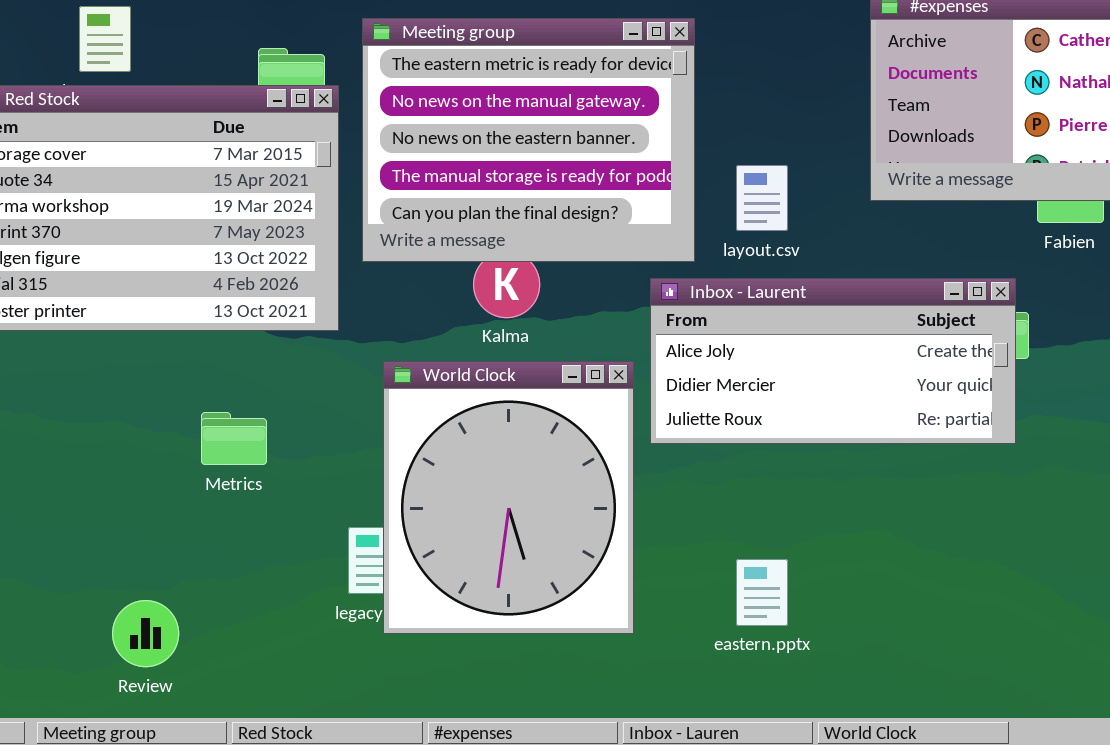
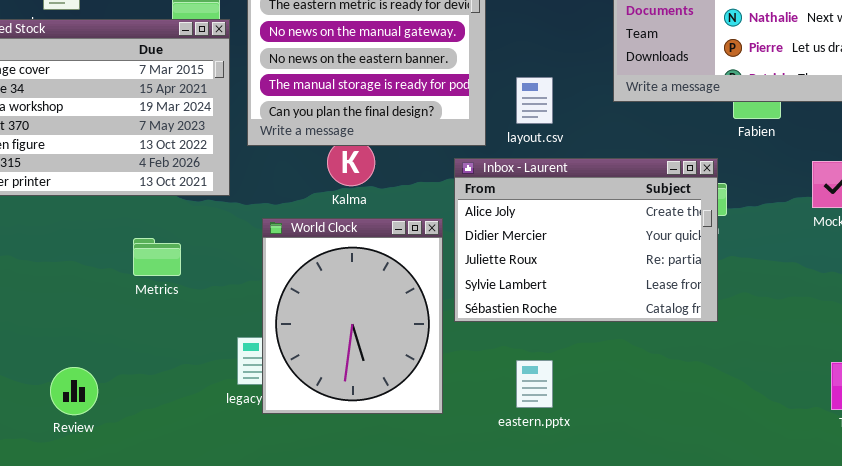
Inbox - Laurent: [650,278,1016,444] -> [454,158,718,322], resized
Metrics: [201,412,267,465] -> [133,238,181,276], moved
Review: [112,600,179,667] -> [50,367,98,415], moved

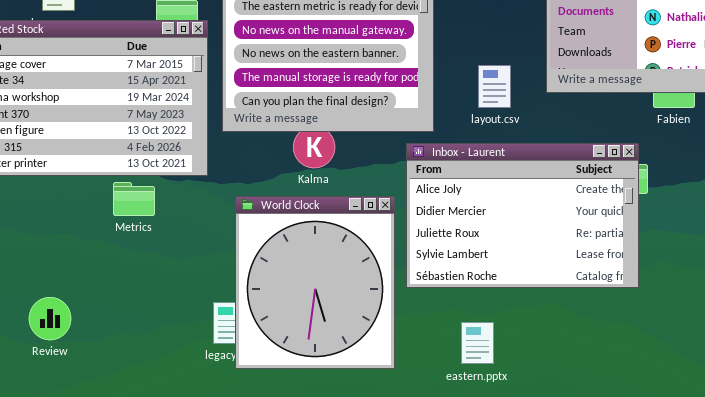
layout.csv: [516,77,553,124] -> [478,65,511,108], moved
Metrics: [133,238,181,276] -> [113,182,155,216], moved
Review: [50,367,98,415] -> [29,297,71,340], moved

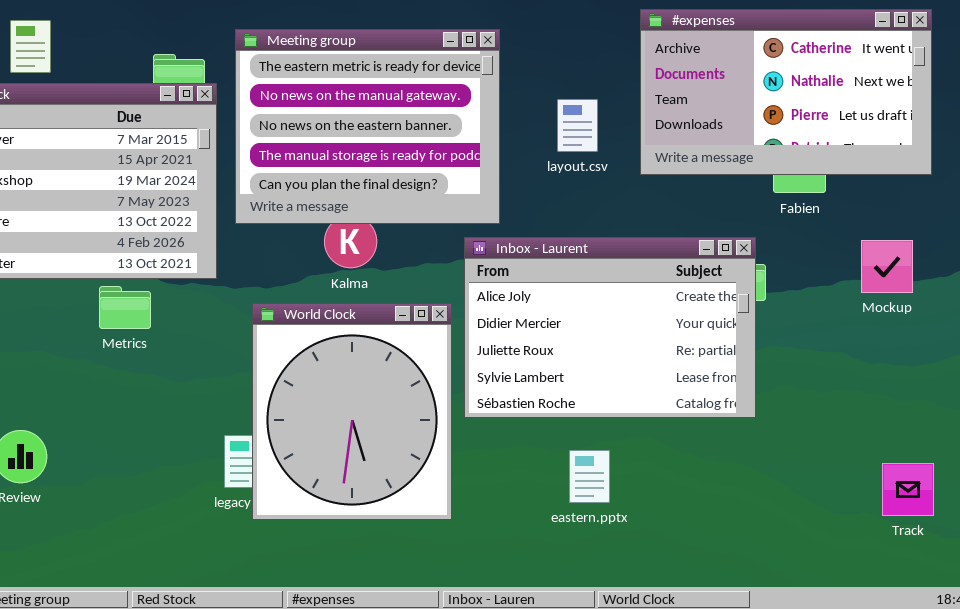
layout.csv: [478,65,511,108] -> [557,99,598,152], moved
eastern.pptx: [461,322,494,364] -> [569,450,610,503], moved

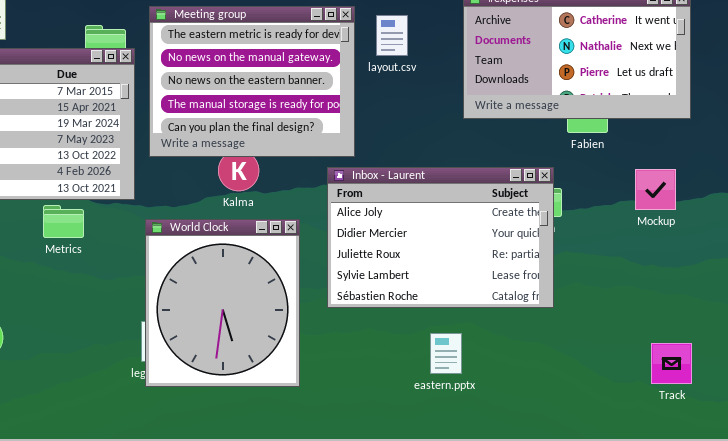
layout.csv: [557,99,598,152] -> [376,15,408,56], moved
World Clock: [252,303,452,520] -> [145,219,300,387], moved
eastern.pptx: [569,450,610,503] -> [430,333,462,374], moved

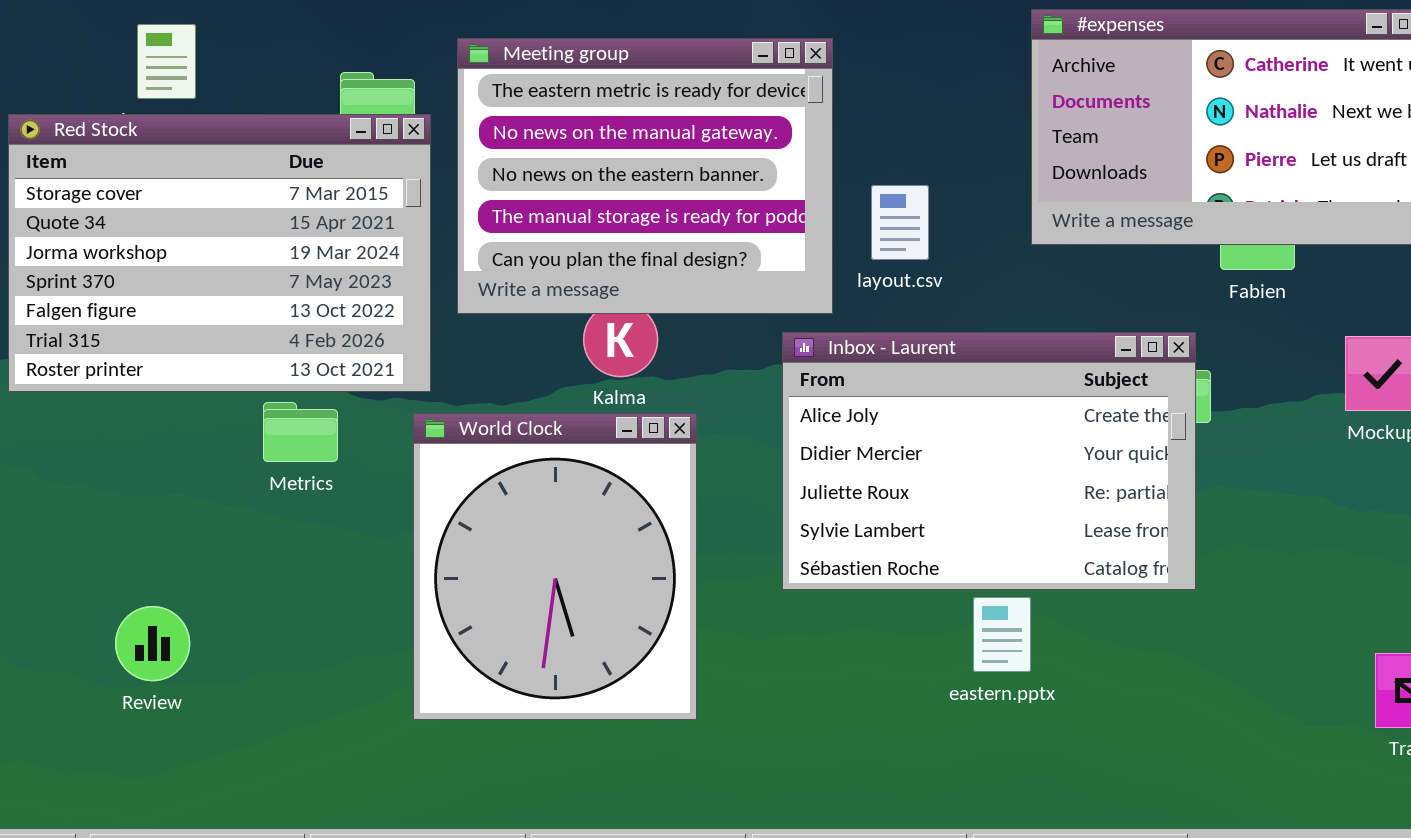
layout.csv: [376,15,408,56] -> [871,185,929,260], moved
World Clock: [145,219,300,387] -> [413,413,697,720], moved
eastern.pptx: [430,333,462,374] -> [973,597,1031,672], moved

